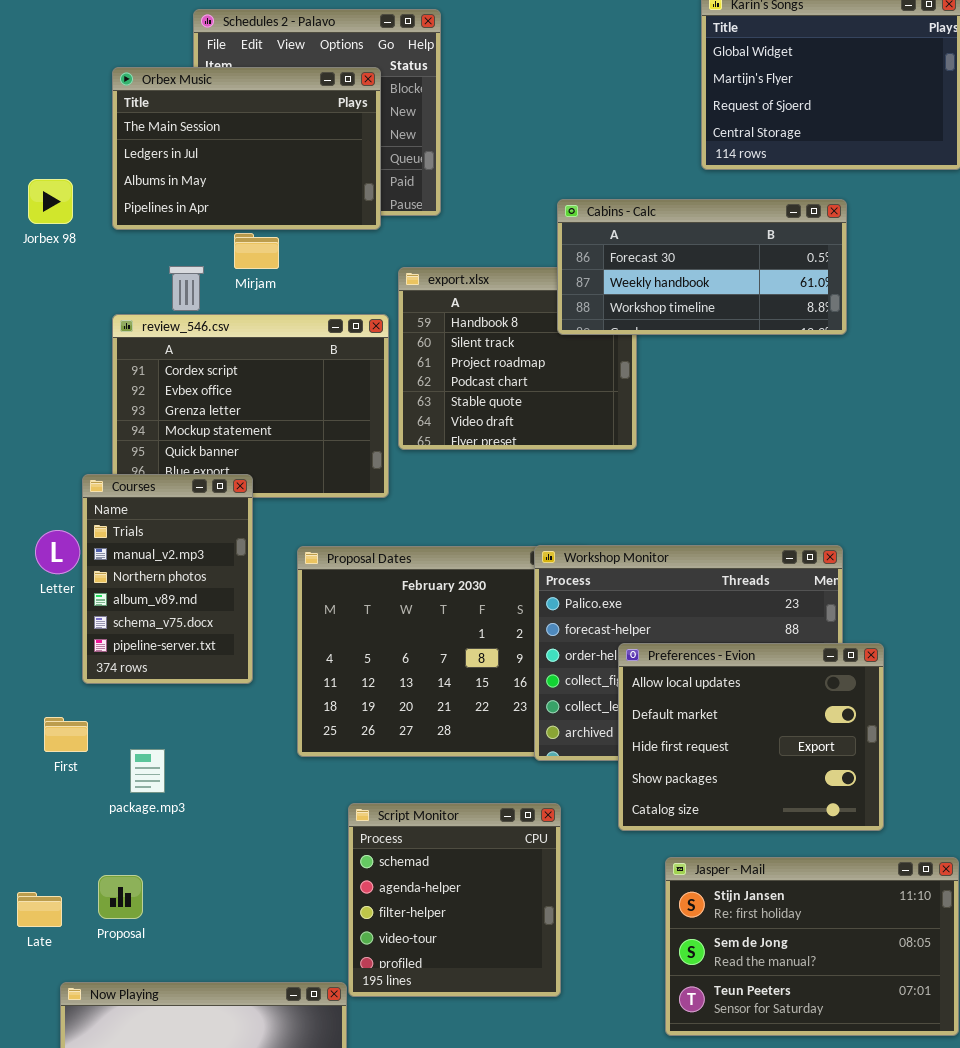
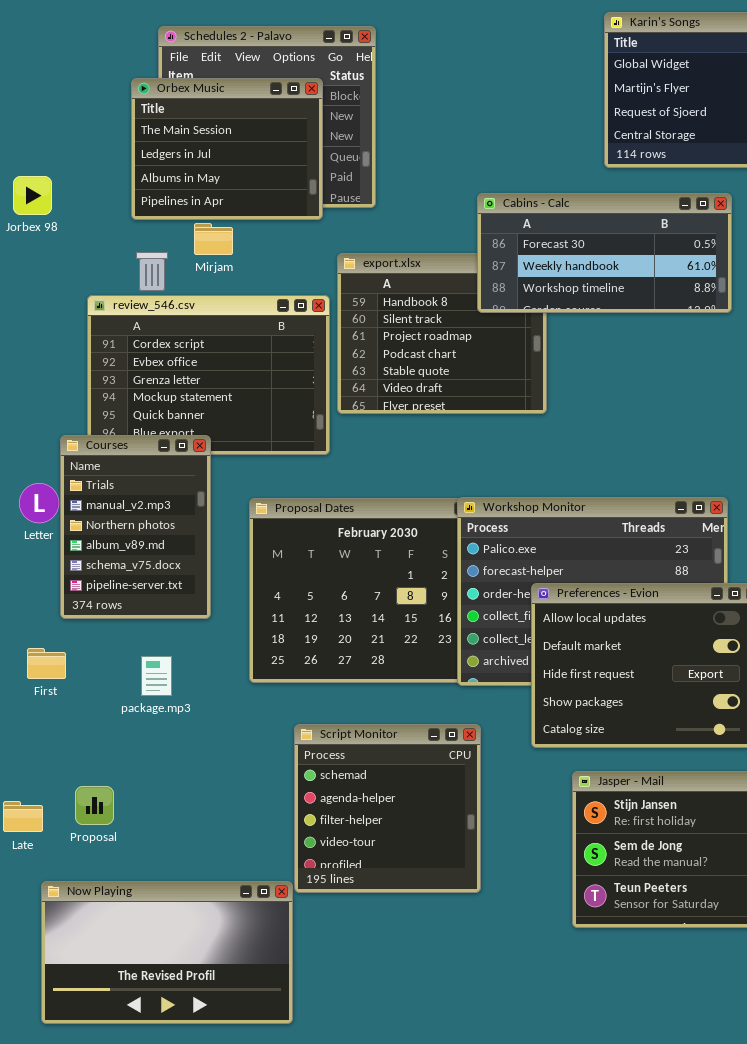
Orbex Music: [112,67,381,230] -> [131,78,323,220], resized
package.mp3: [130,749,165,793] -> [141,656,172,696], moved

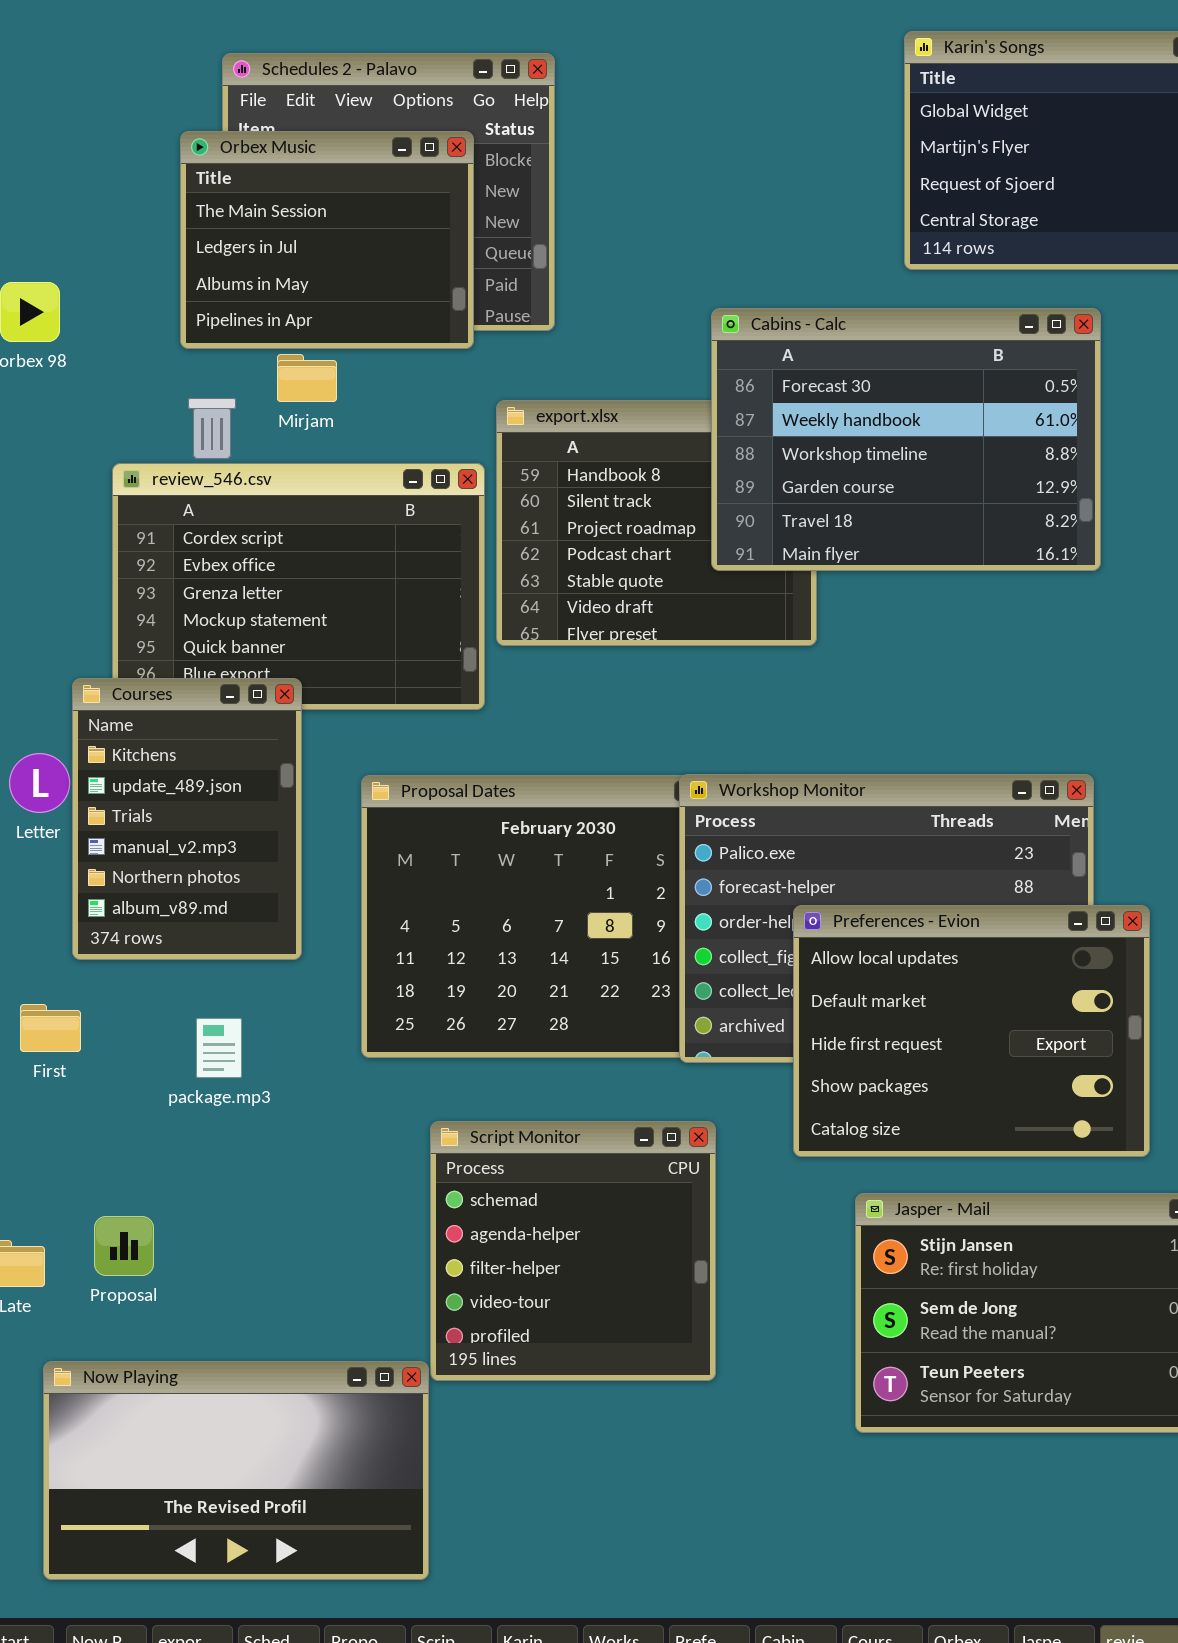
Cabins - Calc: [477,193,732,313] -> [711,308,1101,571], resized
Courses: [60,435,211,619] -> [72,678,302,960], scrolled up 2 rows

